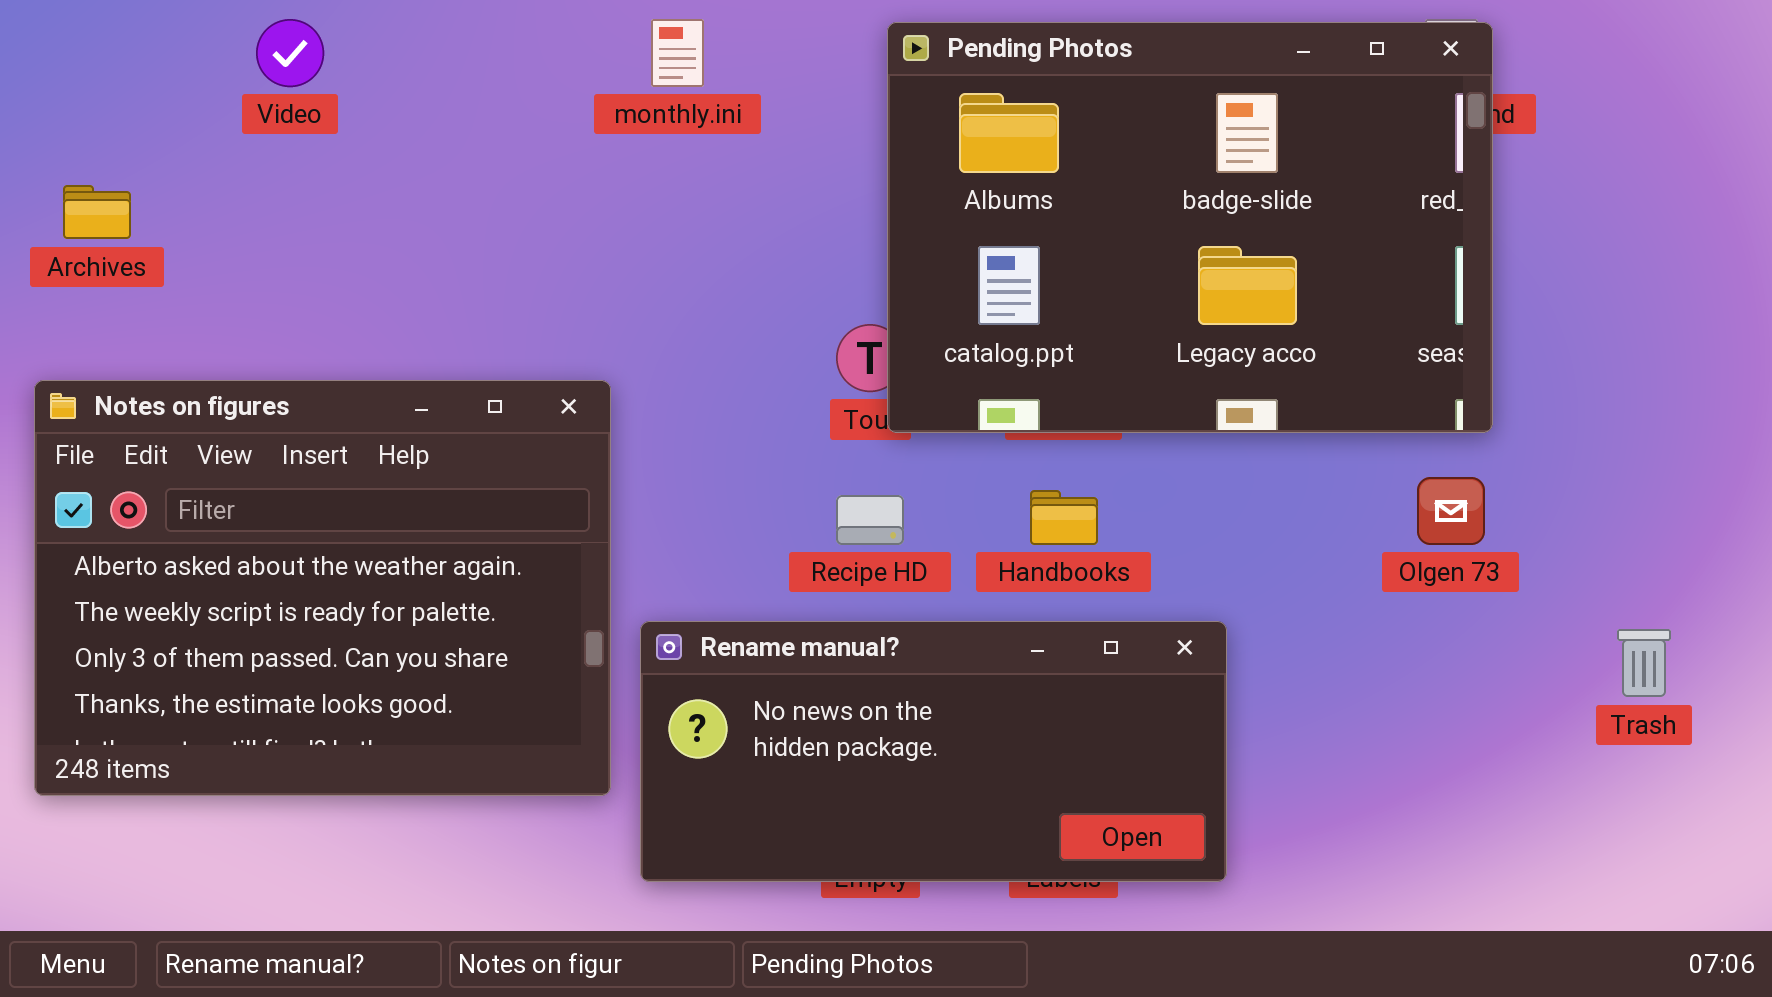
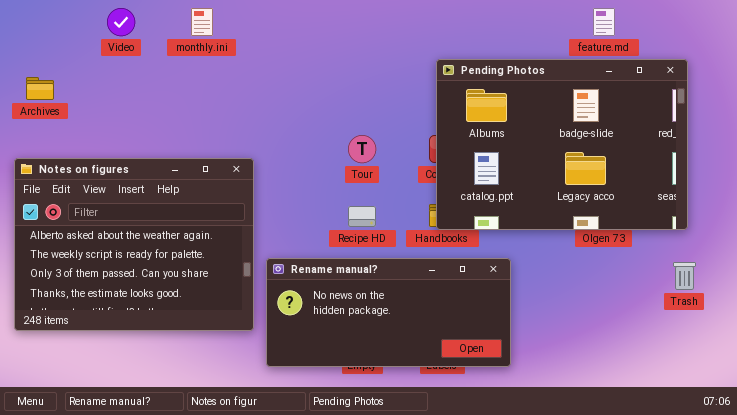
monthly.ini: [651,19,704,87] -> [191,8,213,36], moved
Pending Photos: [887,22,1493,433] -> [436,59,688,230], moved

